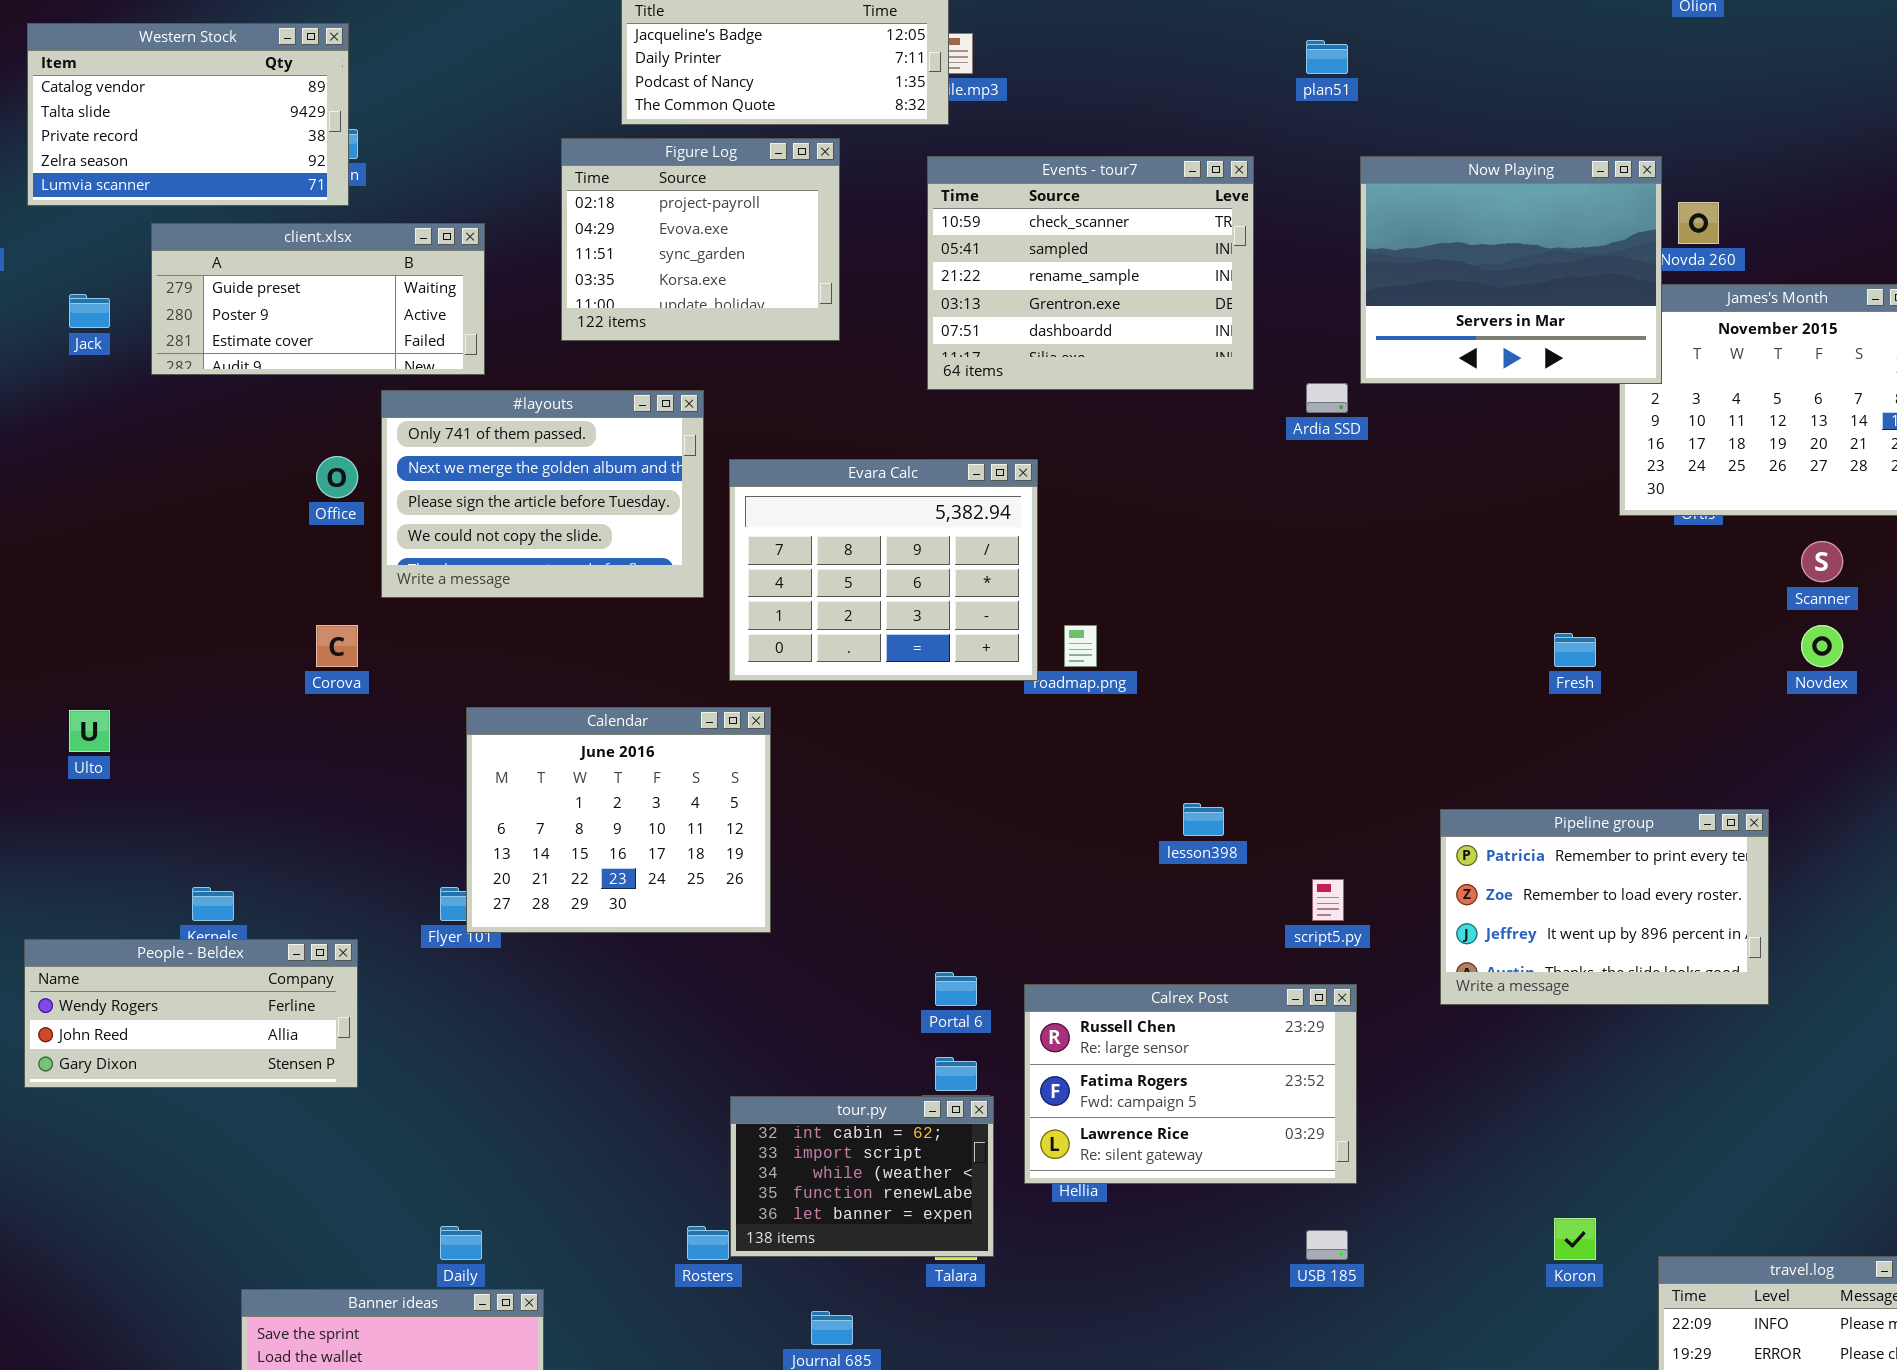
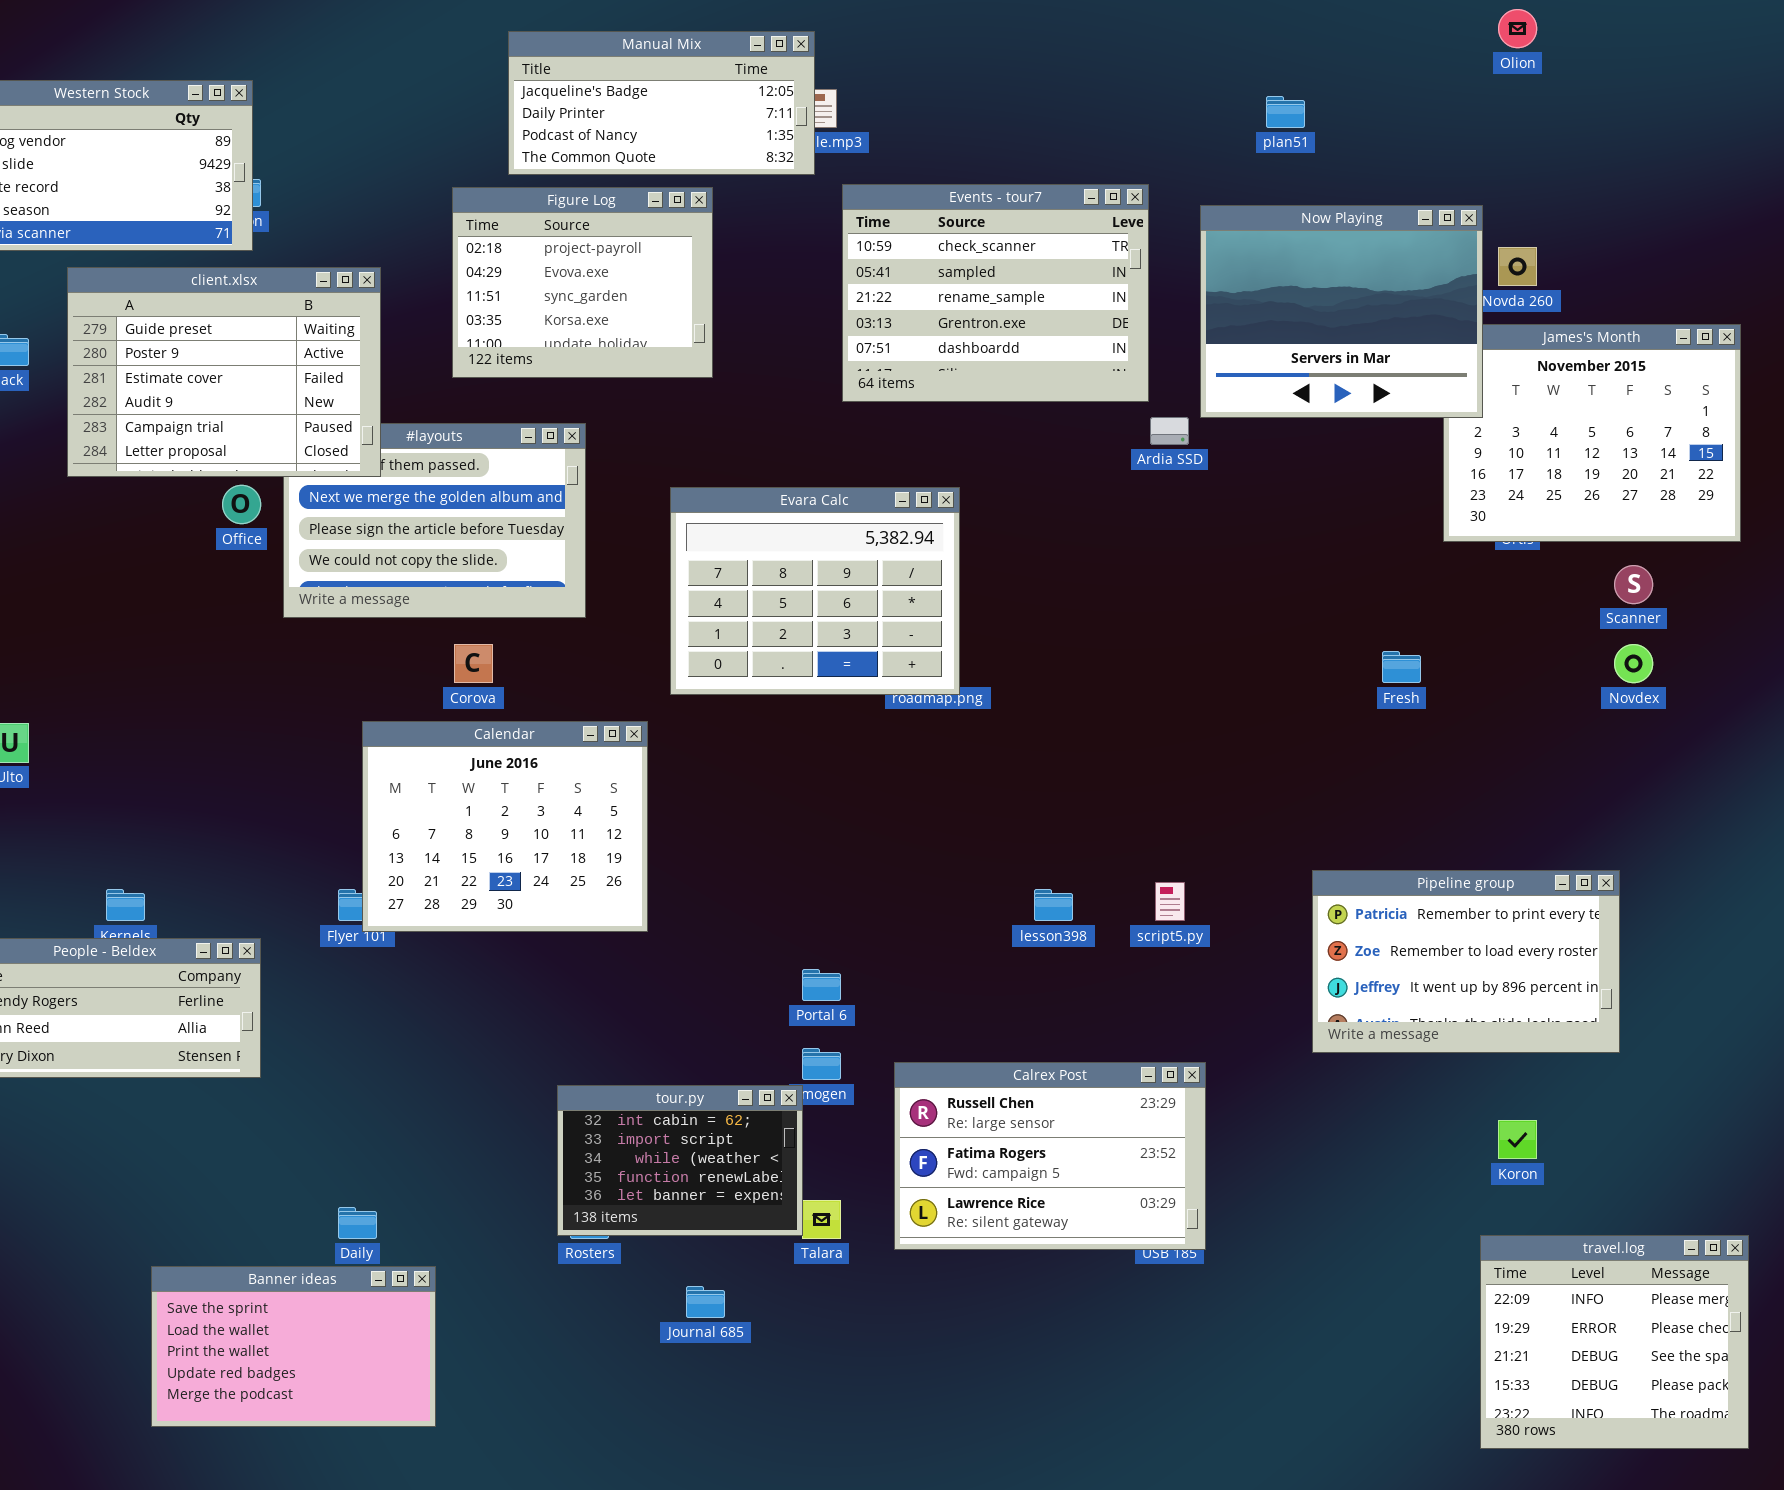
plan51: [1306,40,1348,74] -> [1266,96,1305,128], moved
Events - tour7: [927,156,1254,390] -> [842,184,1149,402], moved
client.xlsx: [151,223,485,375] -> [67,267,381,477], resized
Evara Calc: [729,459,1038,681] -> [670,487,960,695], moved
Corova: [316,625,358,667] -> [454,644,493,683], moved
lesson398: [1183,803,1224,836] -> [1034,889,1073,921], moved
Pipeline group: [1440,809,1769,1005] -> [1312,870,1620,1053], moved
Calrex Post: [1024,984,1357,1184] -> [894,1062,1206,1250], moved
tour.py: [730,1096,994,1257] -> [557,1085,803,1236], moved
Koron: [1554,1218,1596,1260] -> [1498,1120,1537,1159], moved

